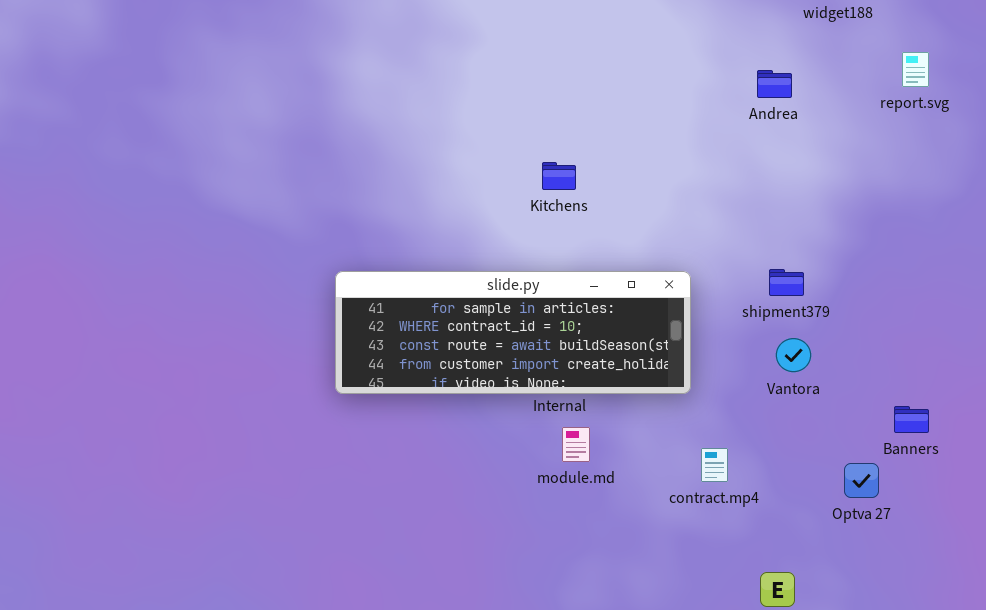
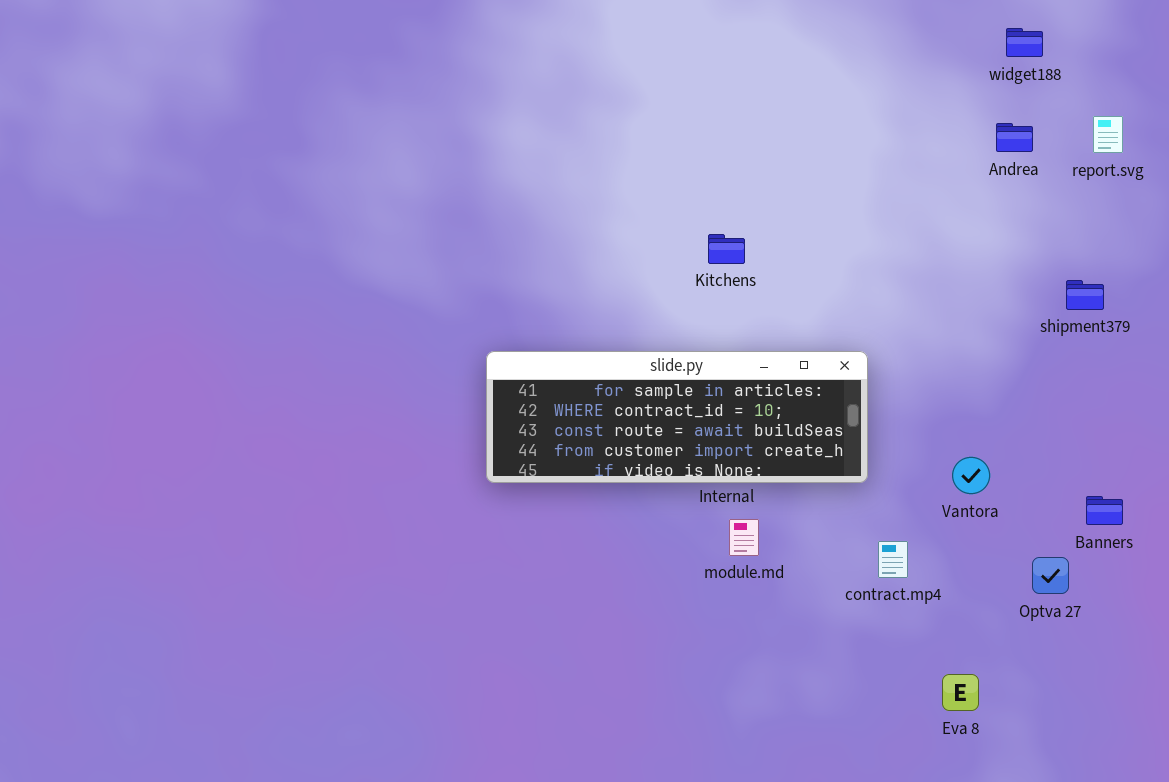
Andrea: [757,70,792,98] -> [996,123,1033,152], moved
shipment379: [769,269,804,296] -> [1066,280,1104,310], moved
Vantora: [776,338,811,372] -> [952,457,990,494], moved

